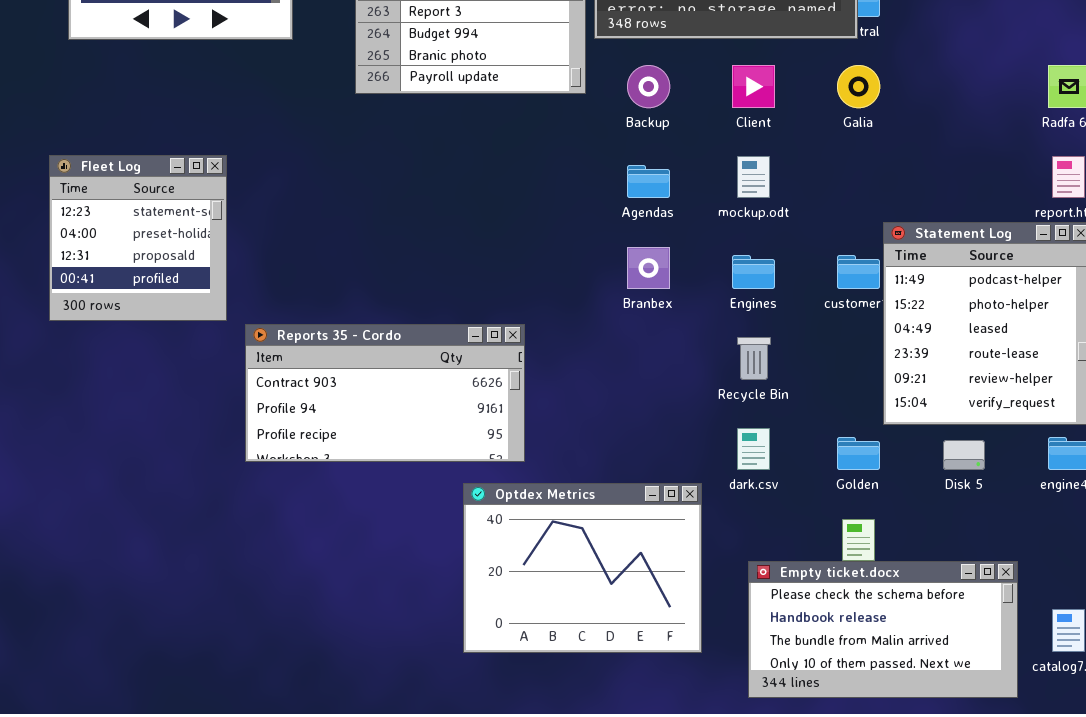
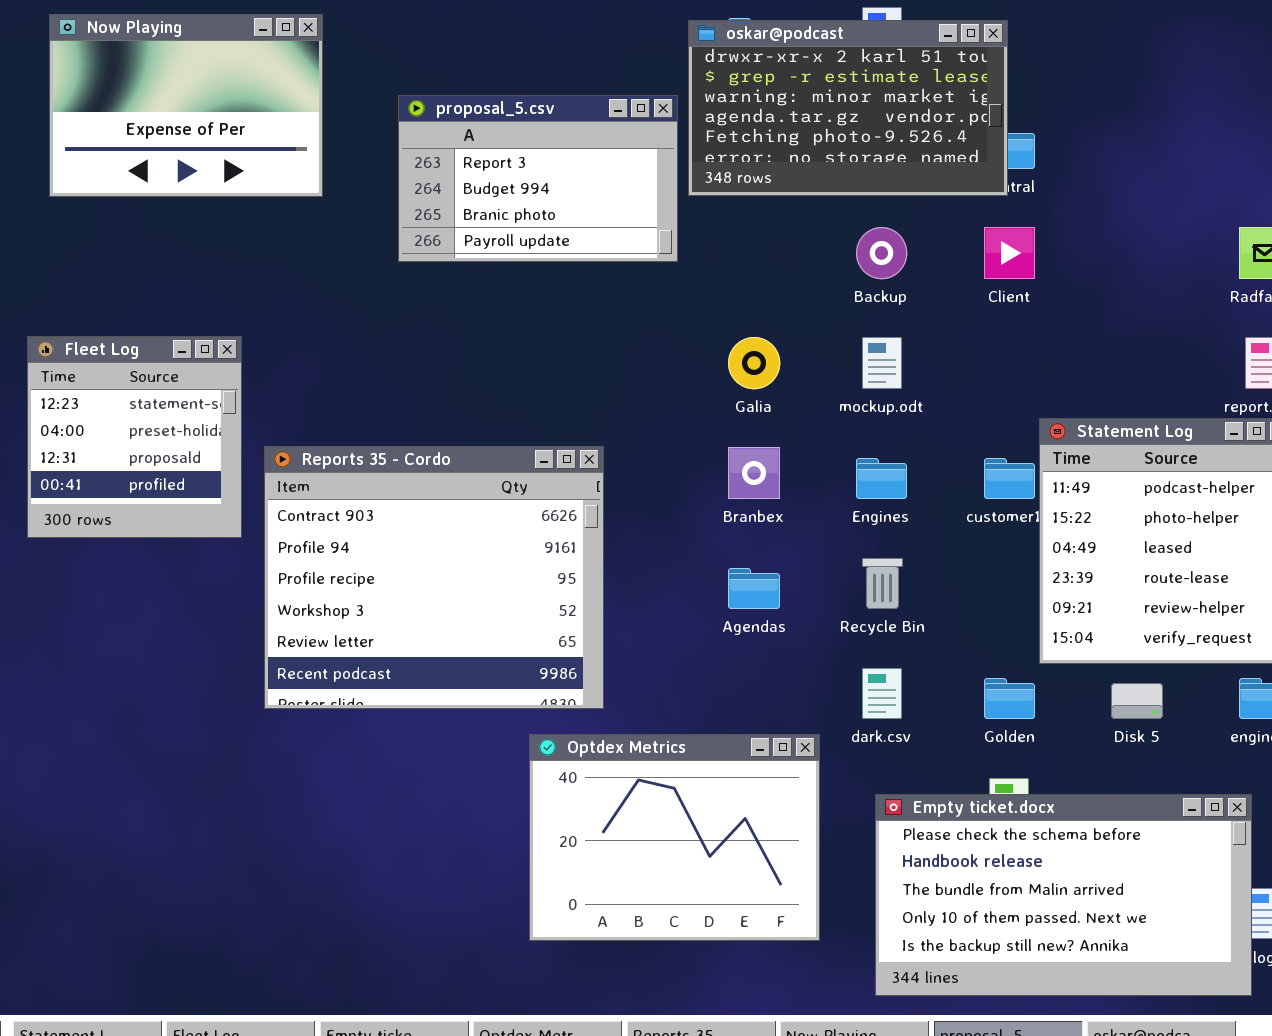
Backup: [627,65,670,108] -> [856,227,907,279], moved
Client: [732,65,775,108] -> [984,227,1035,279], moved
Galia: [837,65,880,108] -> [728,337,780,389], moved
Agendas: [627,165,670,198] -> [728,568,780,609], moved
Reports 35 - Cordo: [245,324,525,462] -> [264,446,604,709], resized
Empty ticket.docx: [748,561,1018,698] -> [875,794,1252,996], resized

